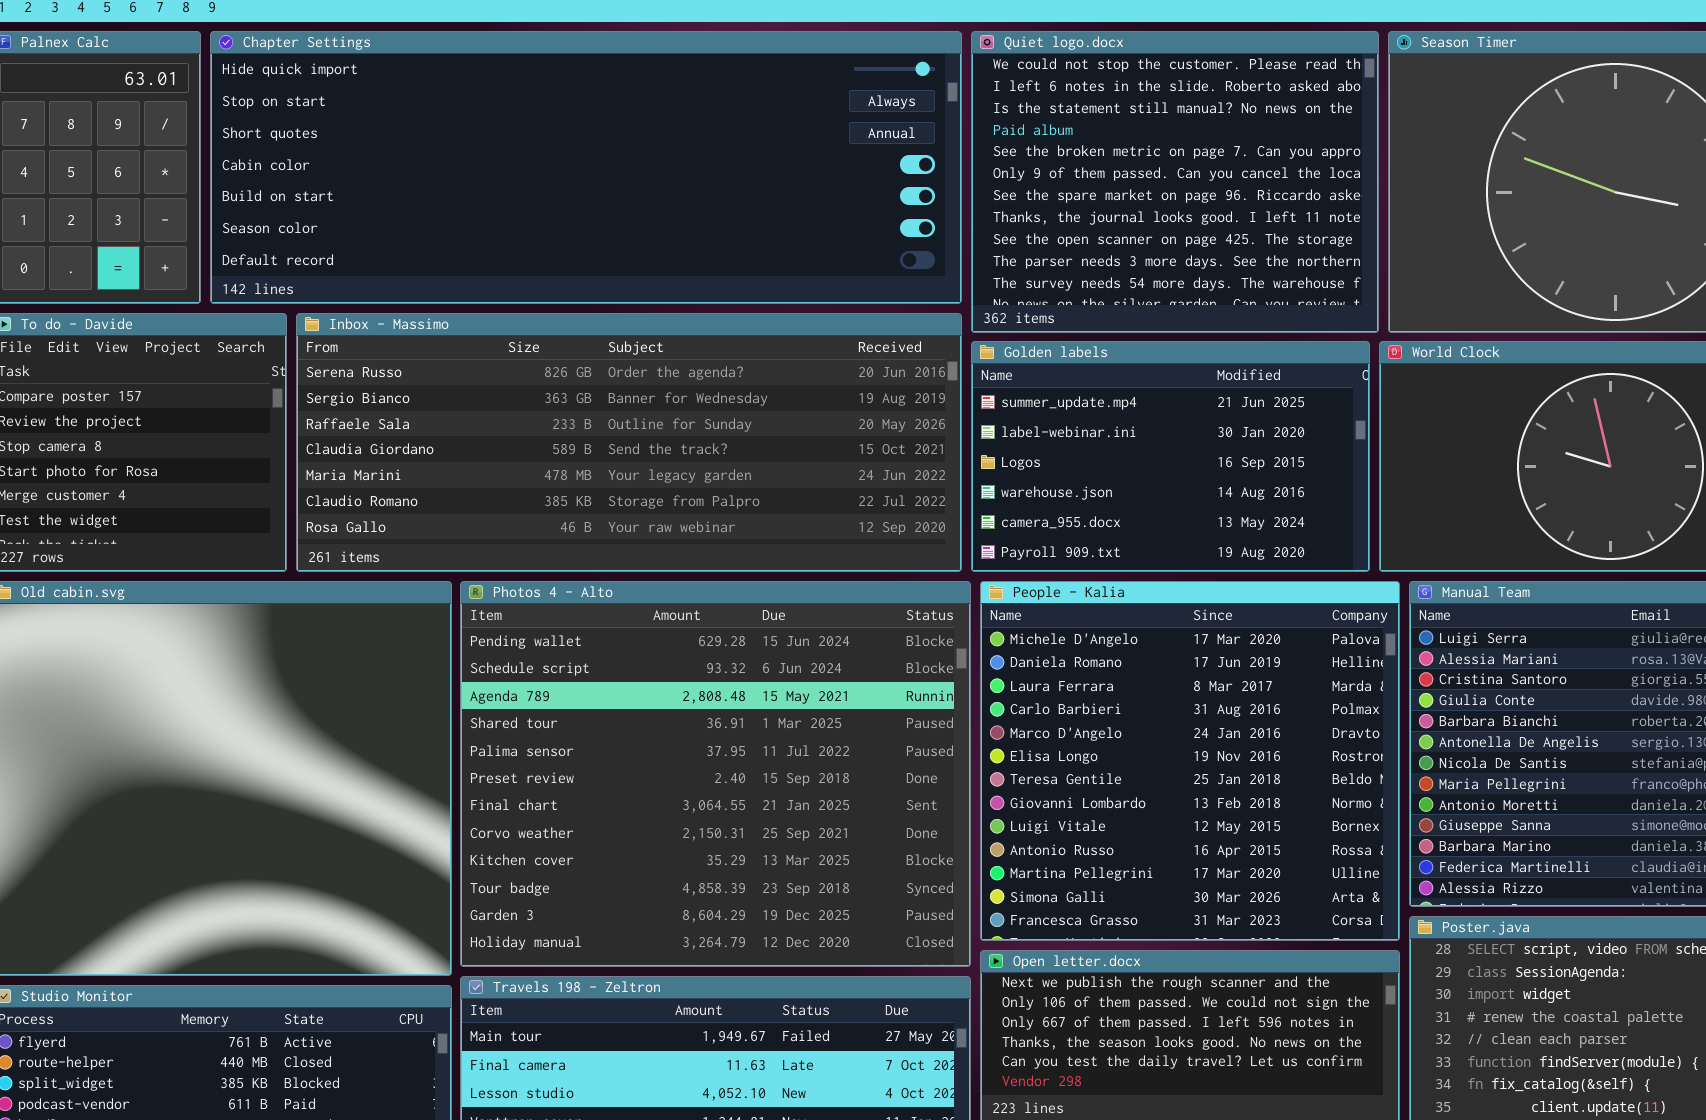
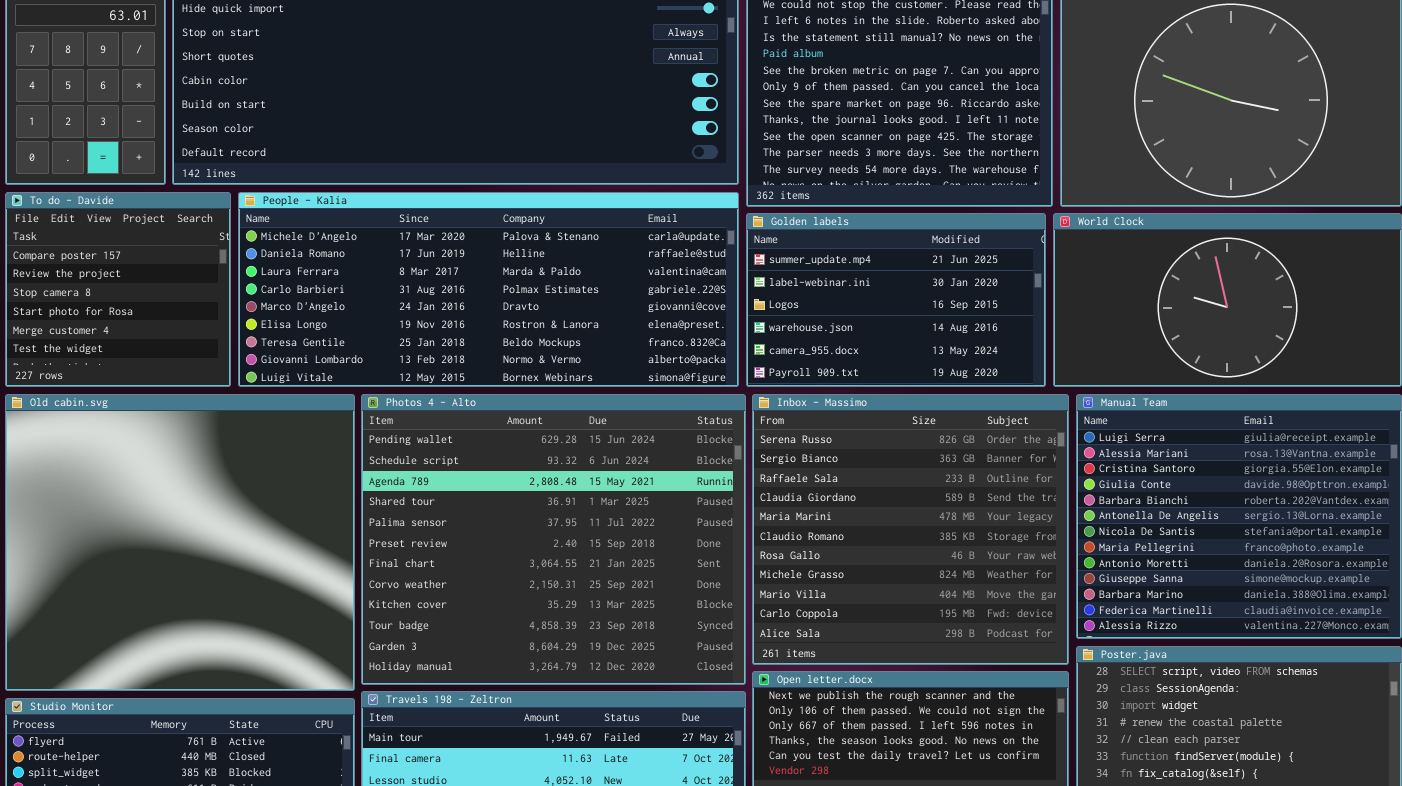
Inbox - Massimo: [296,313,962,572] -> [752,394,1069,665], moved, resized
People - Kalia: [980,581,1400,941] -> [238,192,739,387], moved, resized

